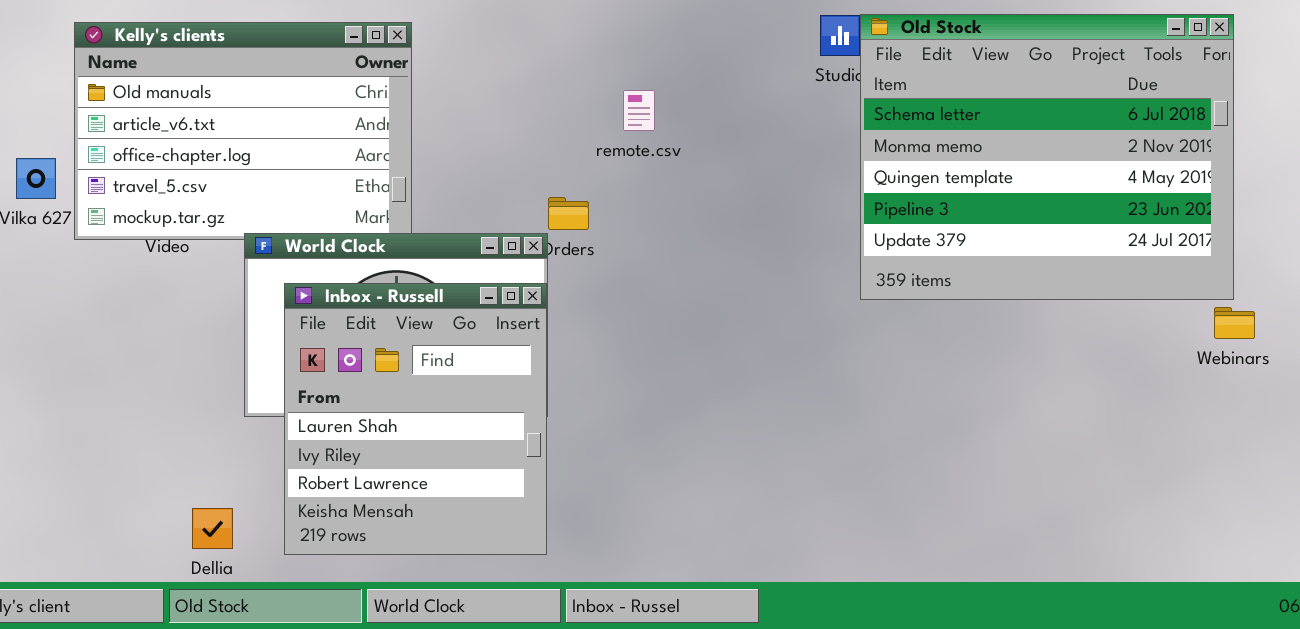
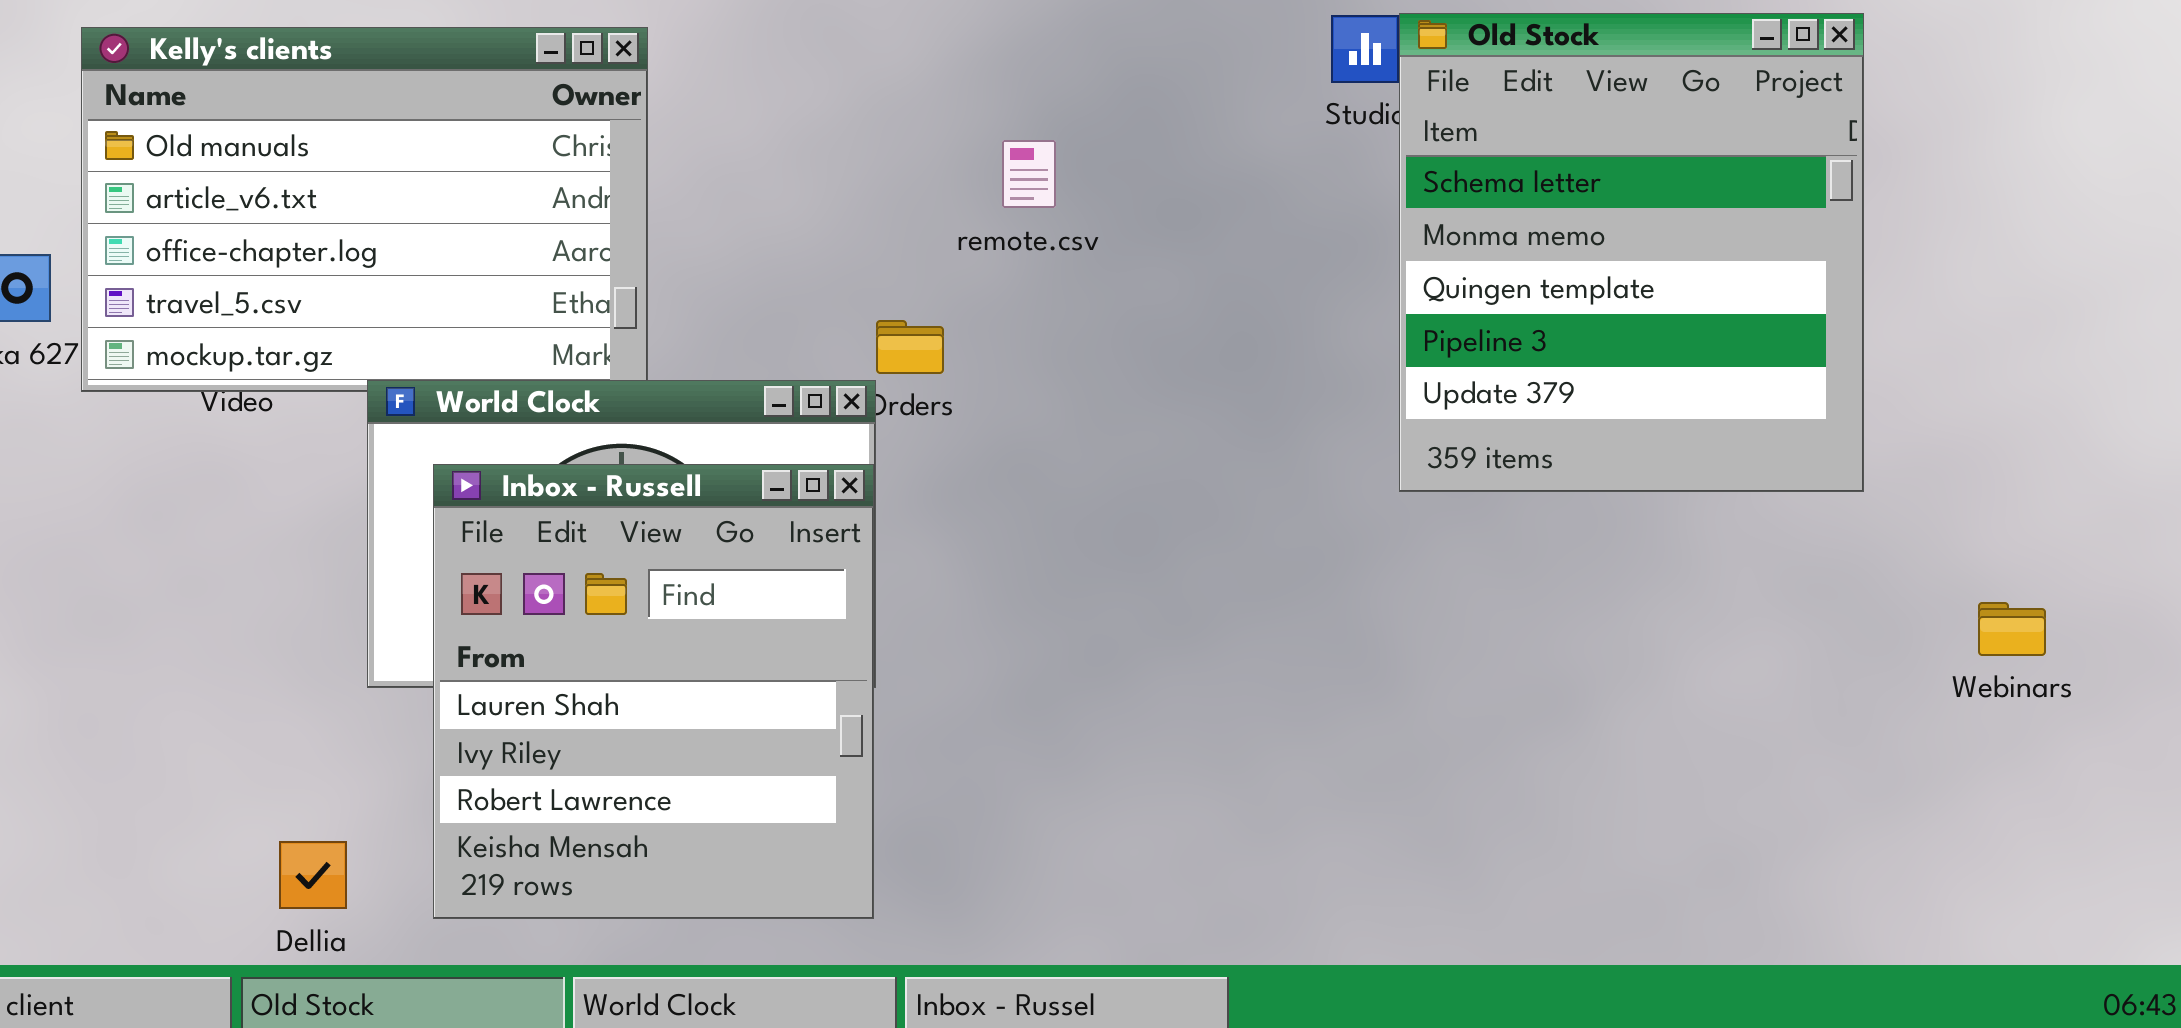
Old Stock: [860,14,1234,300] -> [1399,13,1864,492], resized
Webinars: [1214,307,1255,339] -> [1978,602,2046,656], moved

